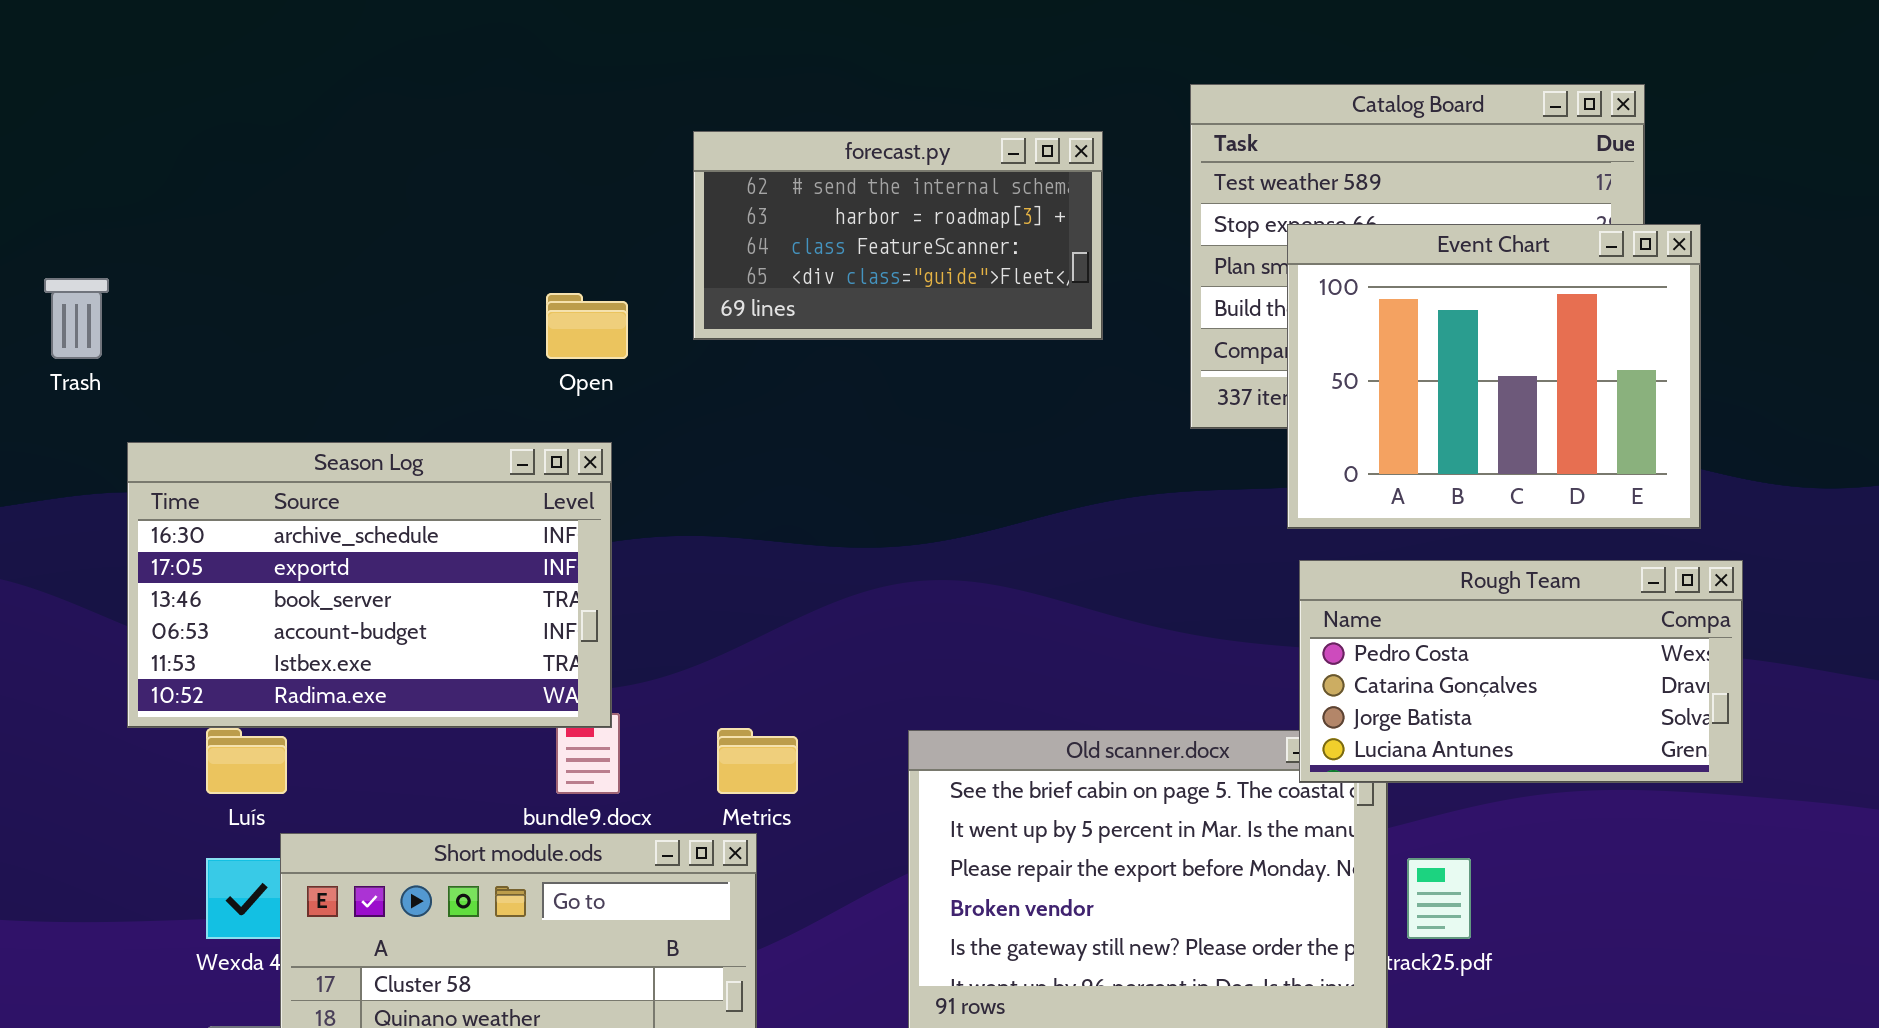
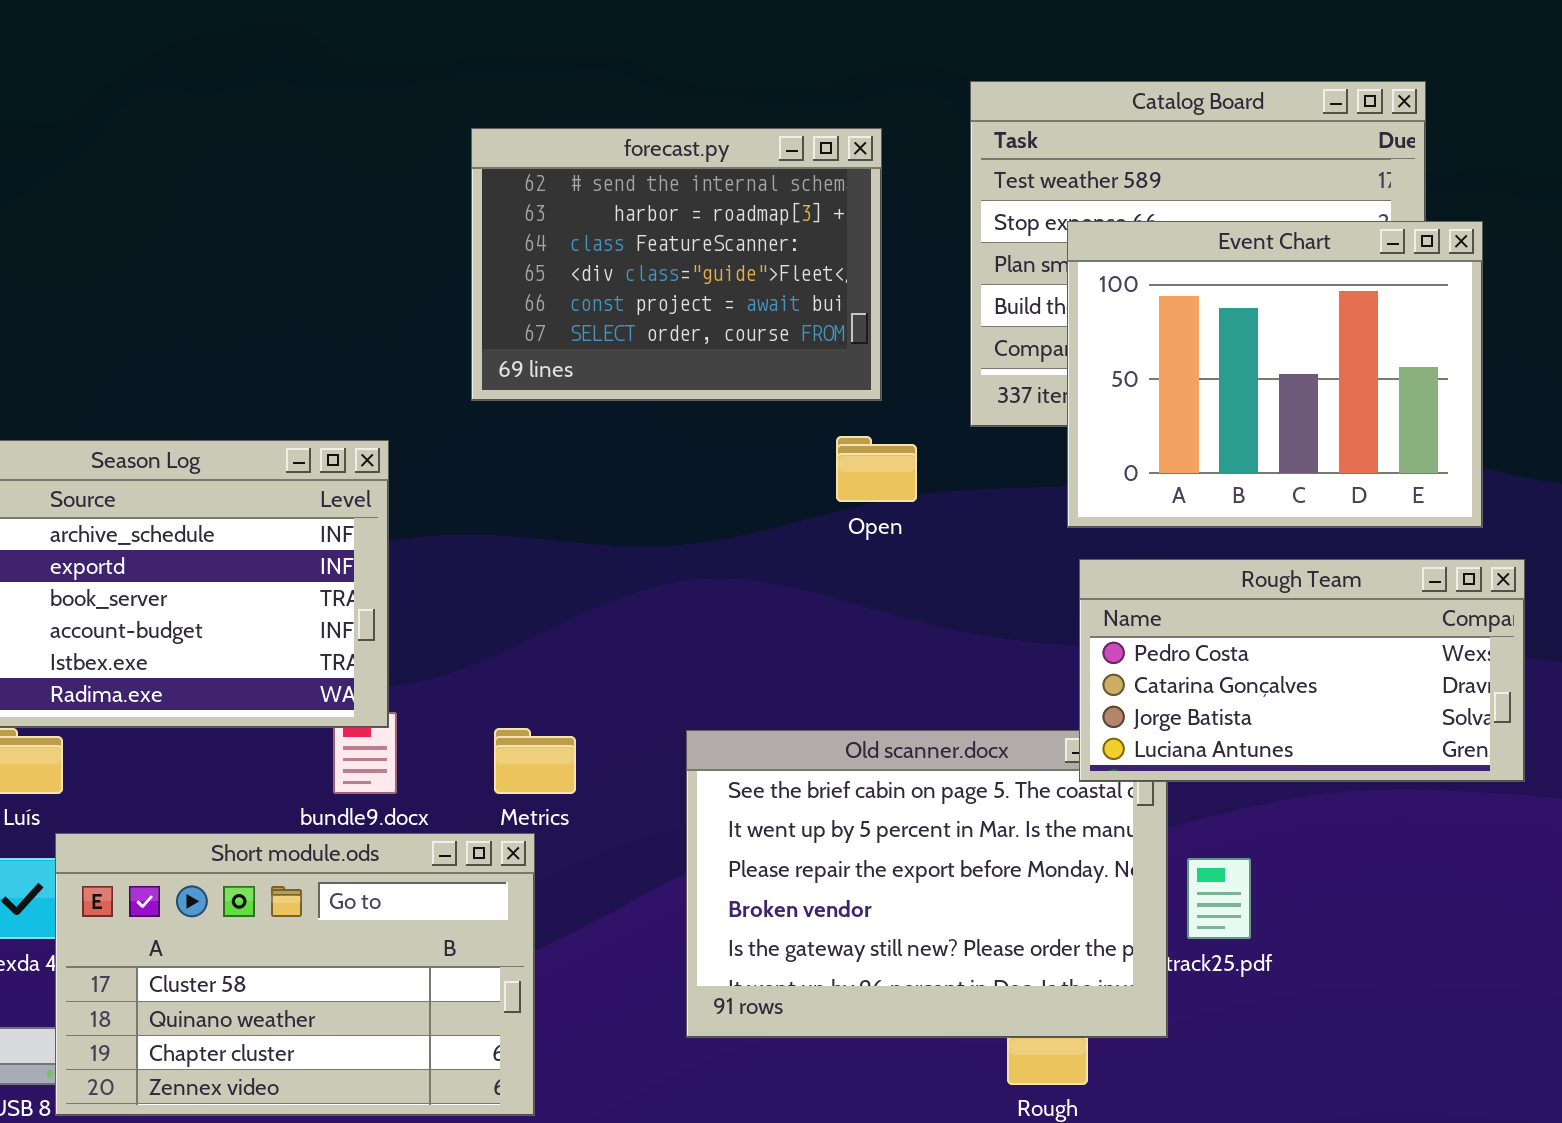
forecast.py: [693,131,1103,340] -> [471,128,882,401], resized
Open: [546,293,628,359] -> [836,436,917,502], moved

